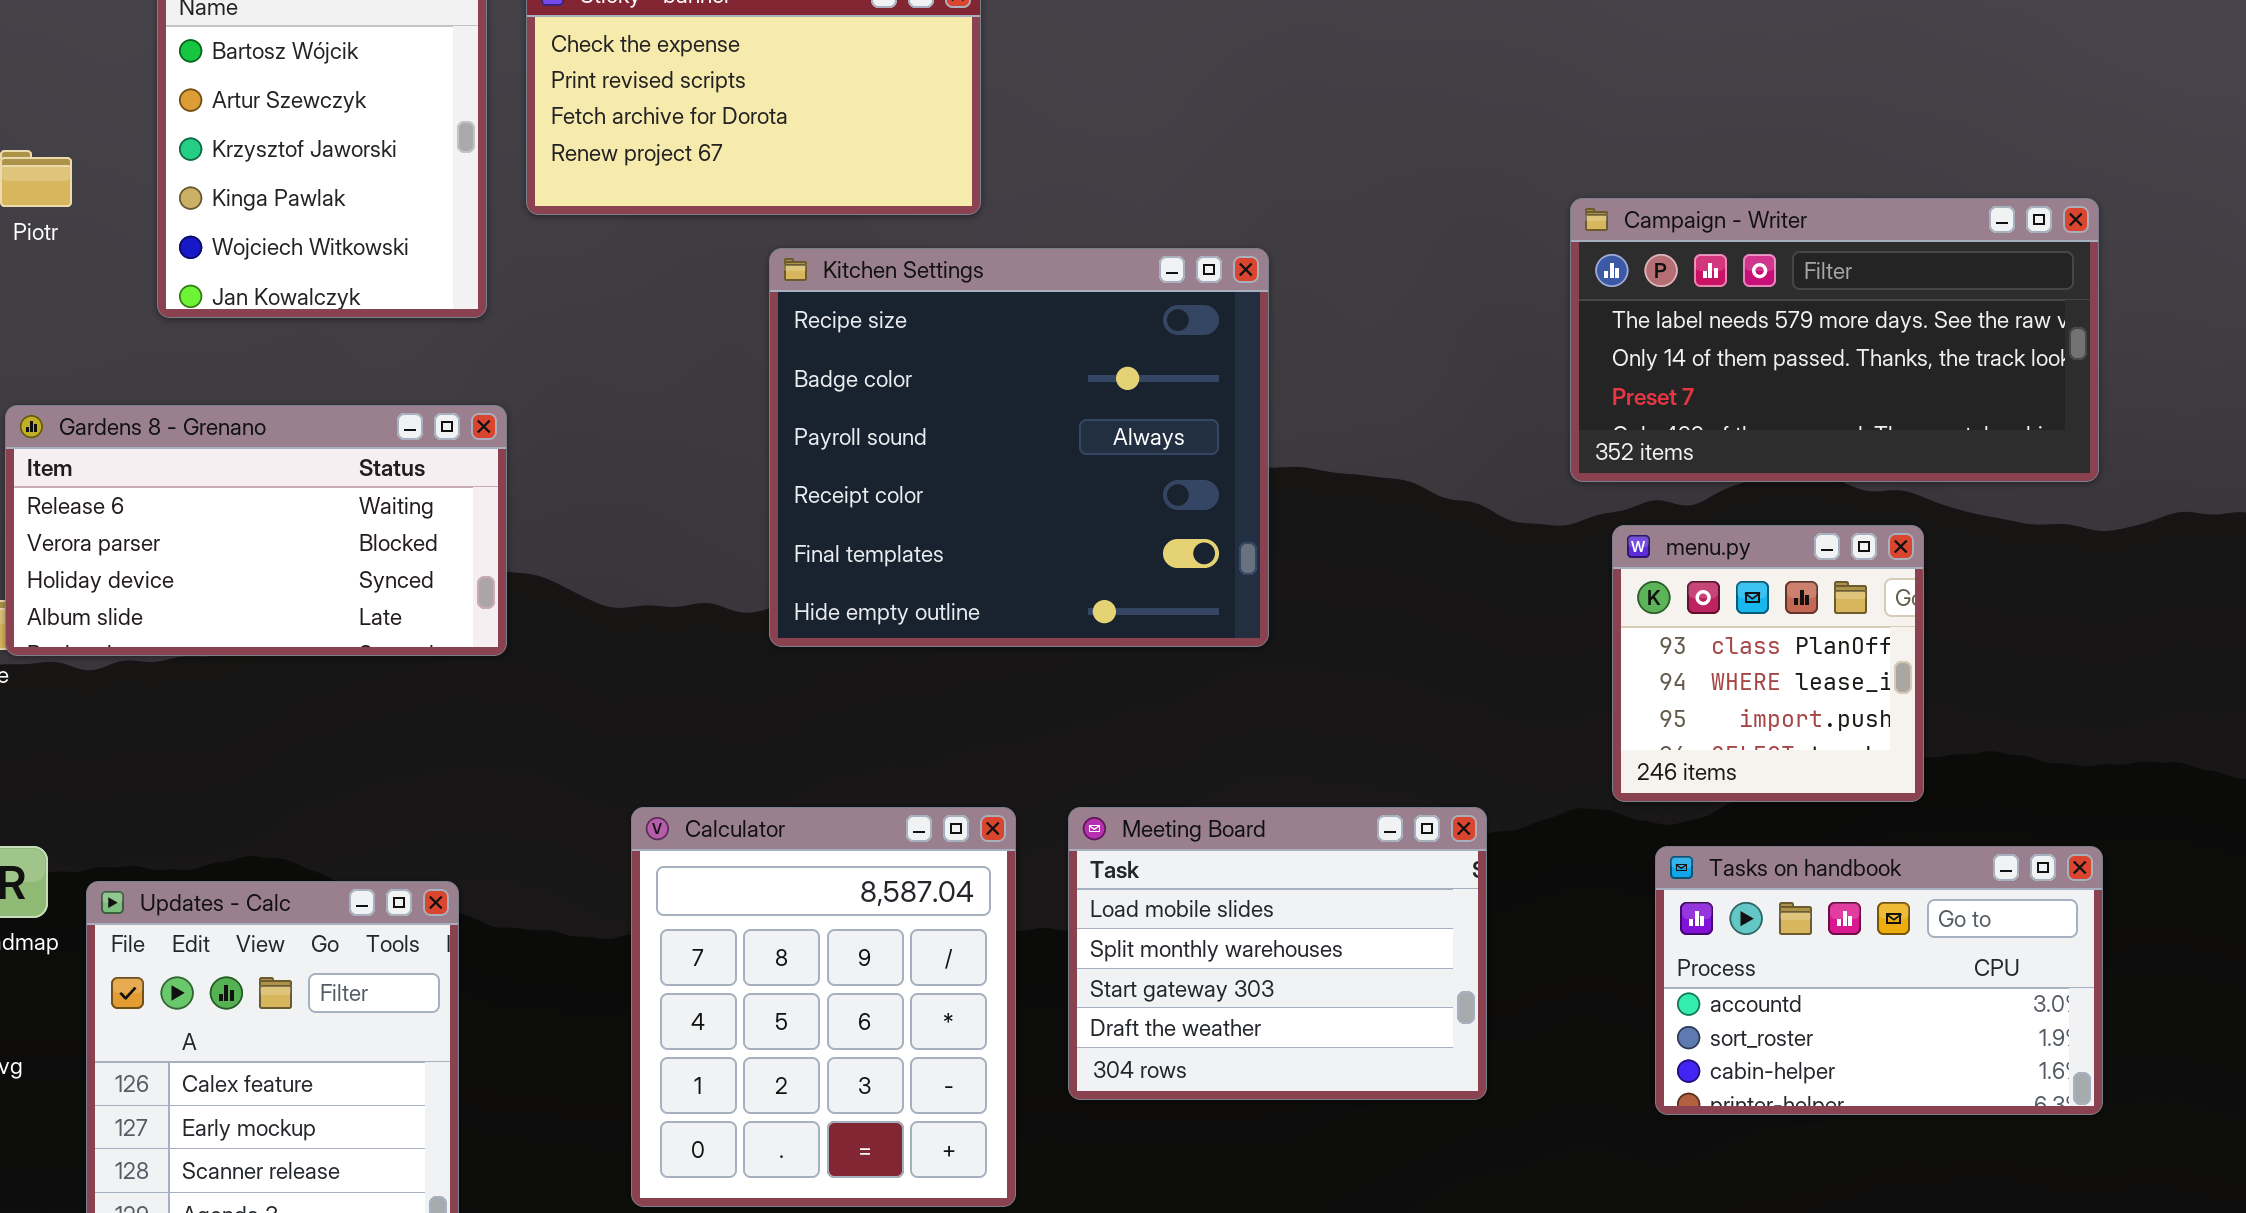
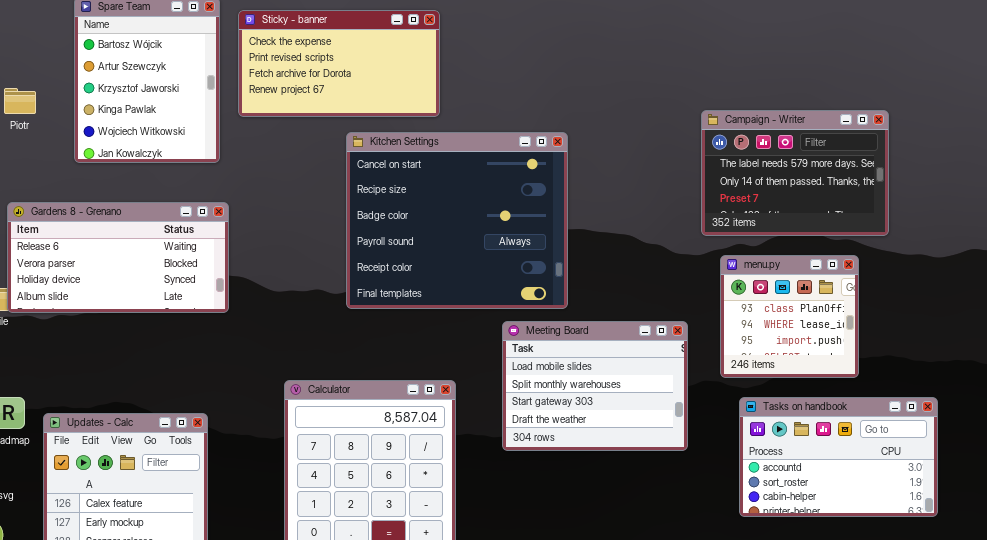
Campaign - Writer: [1570,198,2099,482] -> [701,110,889,236], resized
Kitchen Settings: [769,248,1269,647] -> [346,132,568,309], scrolled up 1 row
Meeting Board: [1068,807,1487,1100] -> [502,321,688,451], moved

